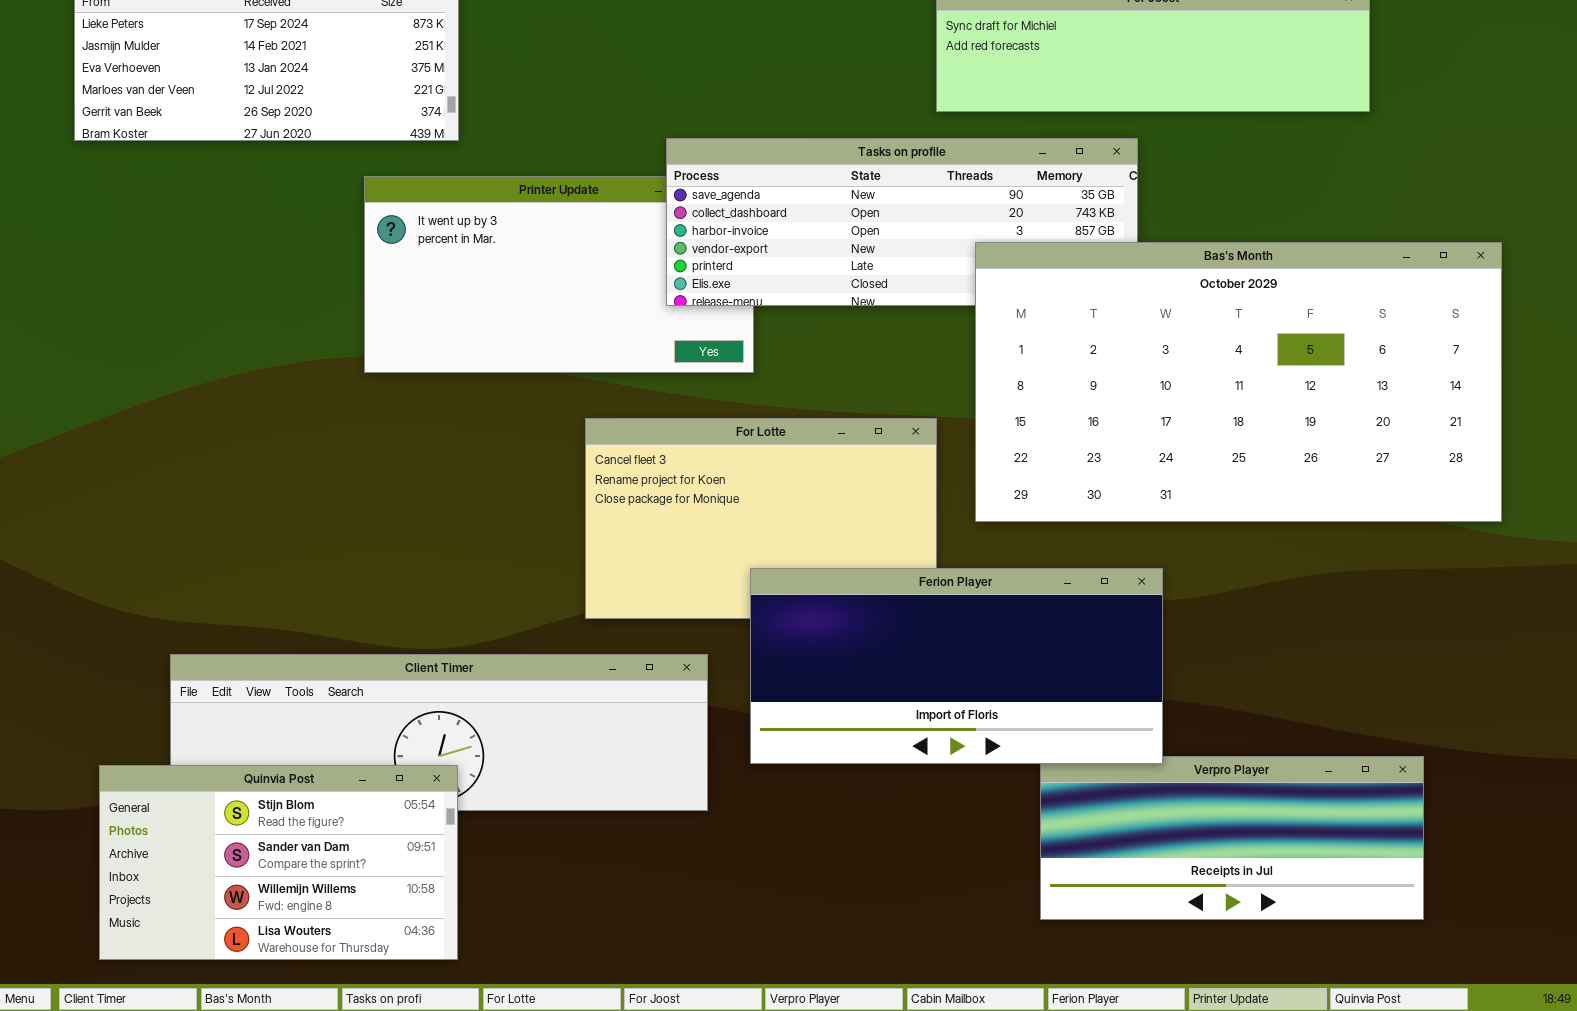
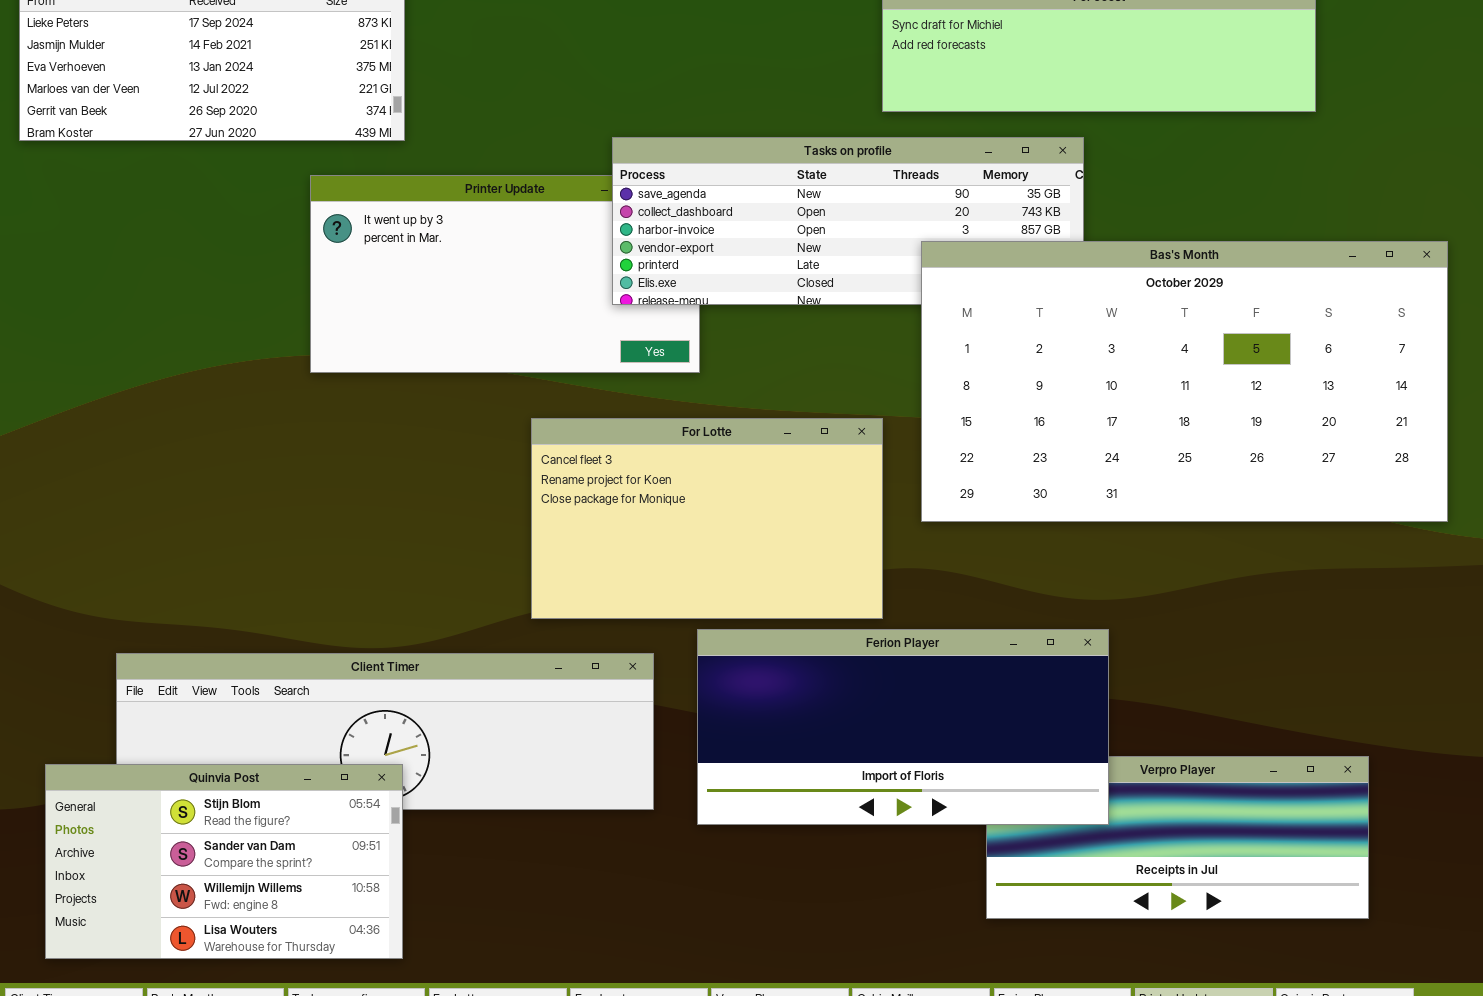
Ferion Player: [750,568,1163,764] -> [697,629,1109,825], moved

